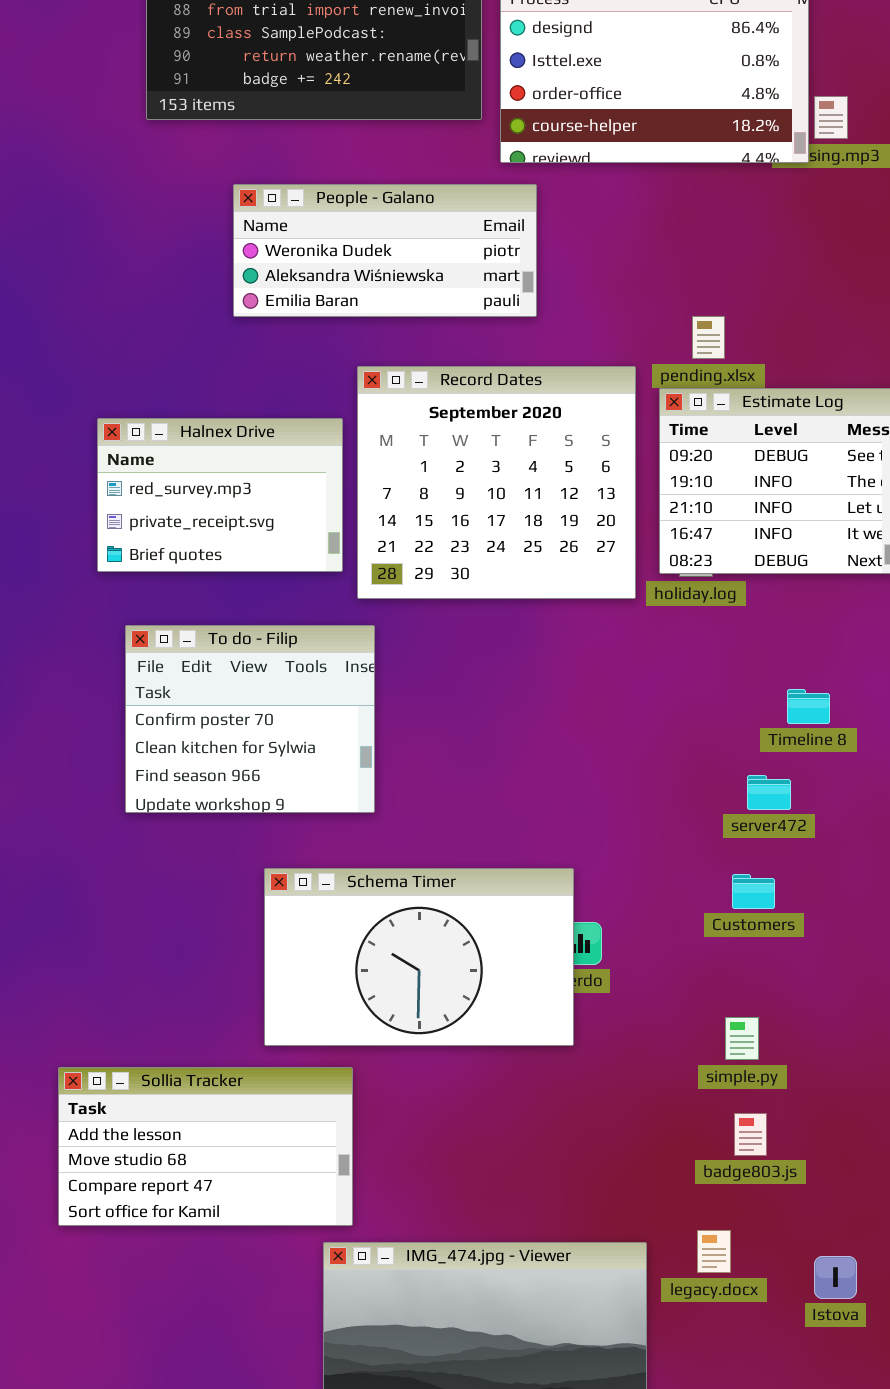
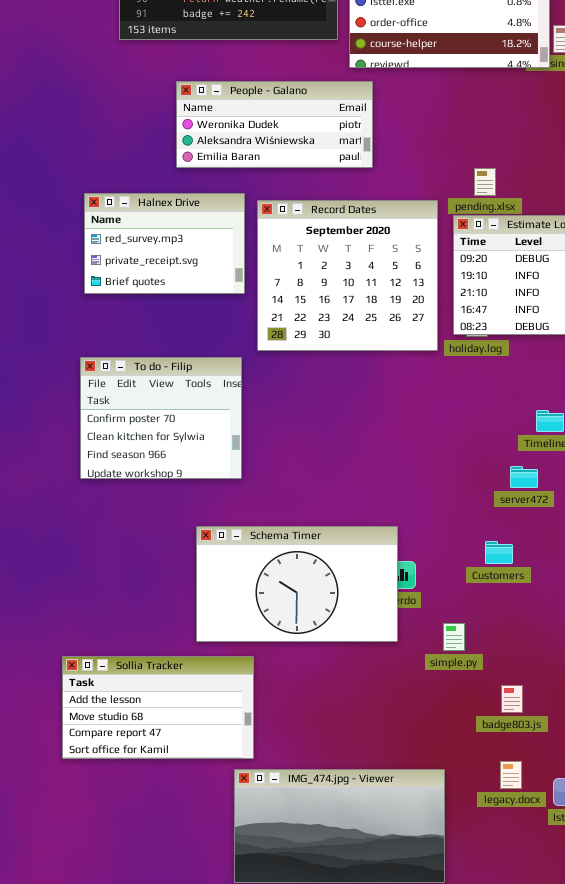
Halnex Drive: [97,418,343,572] -> [84,193,245,294], moved
To do - Filip: [125,625,375,813] -> [80,357,242,479], moved
Customers: [732,874,775,909] -> [485,541,513,564], moved
simple.py: [725,1017,759,1060] -> [443,623,465,651], moved
legacy.docx: [697,1230,731,1273] -> [500,761,522,789], moved

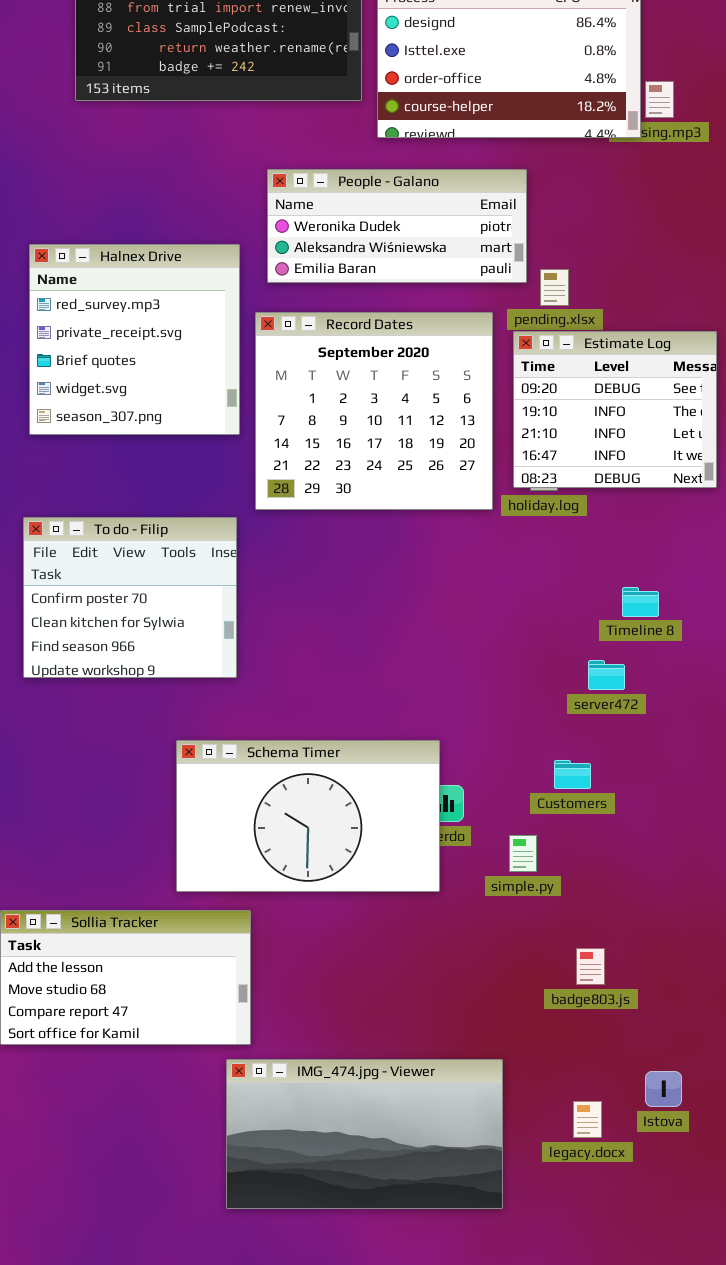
People - Galano: [176,81,373,168] -> [267,169,527,283], moved
Halnex Drive: [84,193,245,294] -> [29,244,240,435], resized
simple.py: [443,623,465,651] -> [509,835,537,872], moved
legacy.docx: [500,761,522,789] -> [573,1101,602,1138], moved

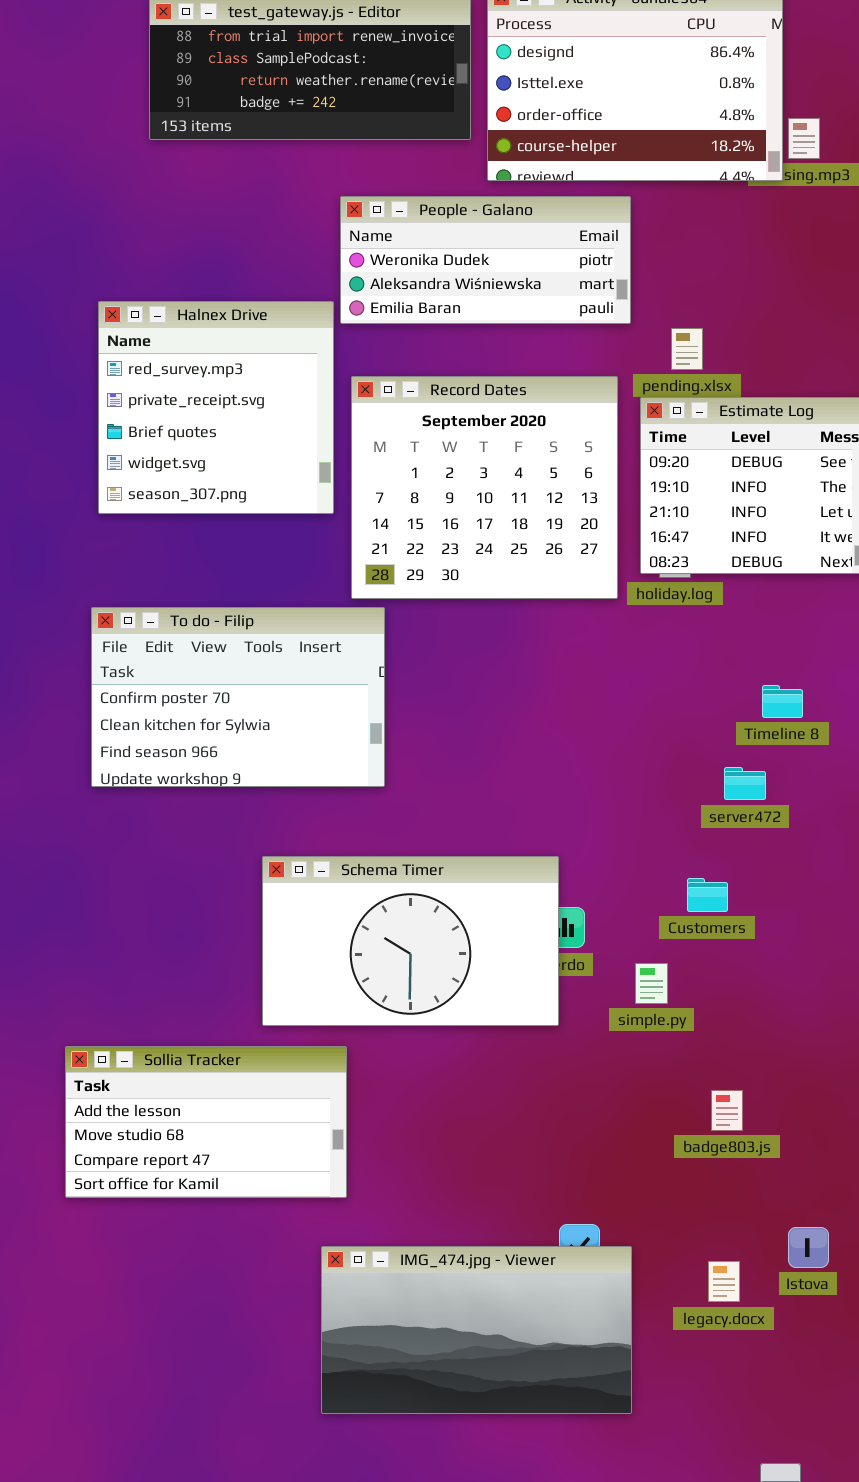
People - Galano: [267,169,527,283] -> [340,196,631,324], moved
To do - Filip: [23,517,237,678] -> [91,607,385,787], resized
IMG_474.jpg - Viewer: [226,1059,503,1209] -> [321,1246,632,1414], moved

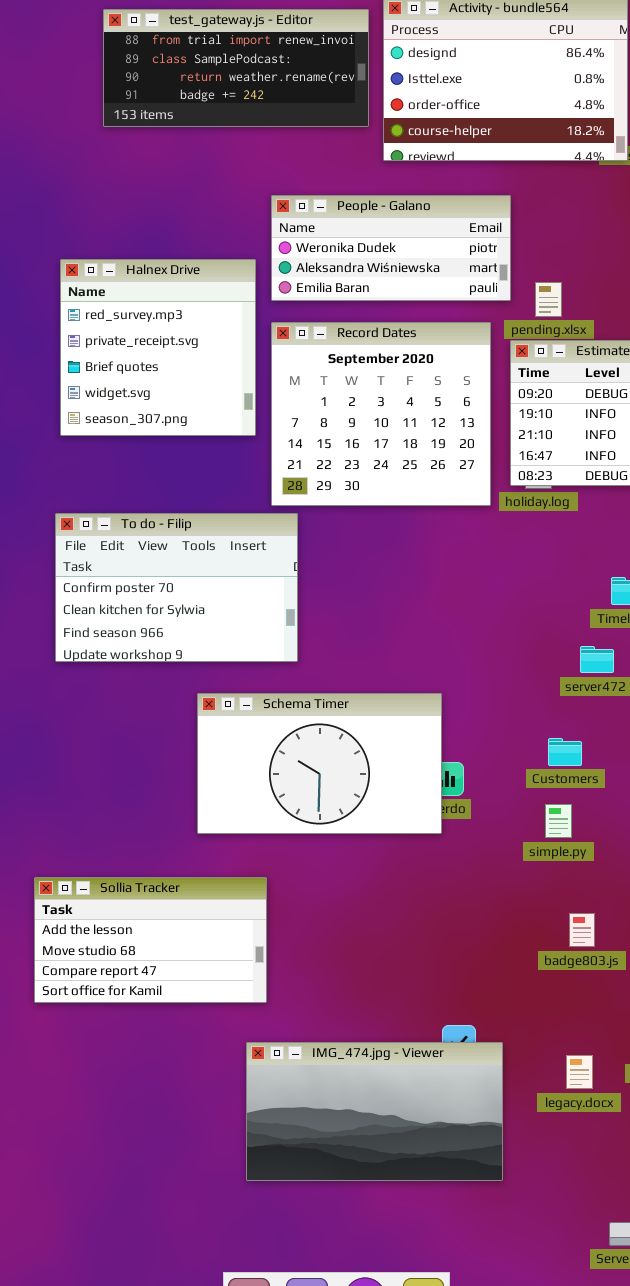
People - Galano: [340,196,631,324] -> [271,195,511,301], moved
Schema Timer: [262,856,559,1026] -> [197,693,442,834], moved
simple.py: [635,963,668,1004] -> [545,804,572,838], moved

